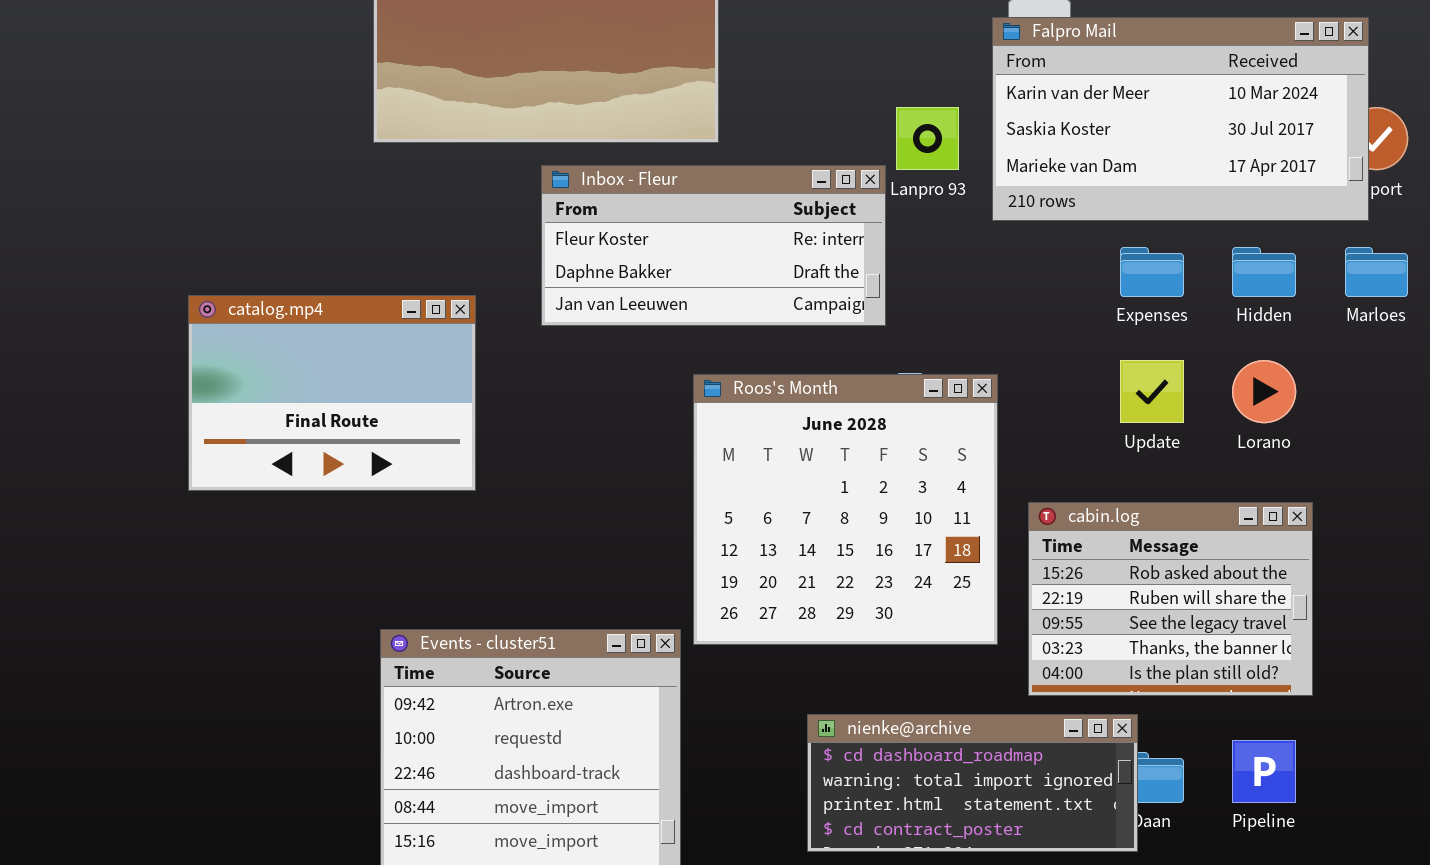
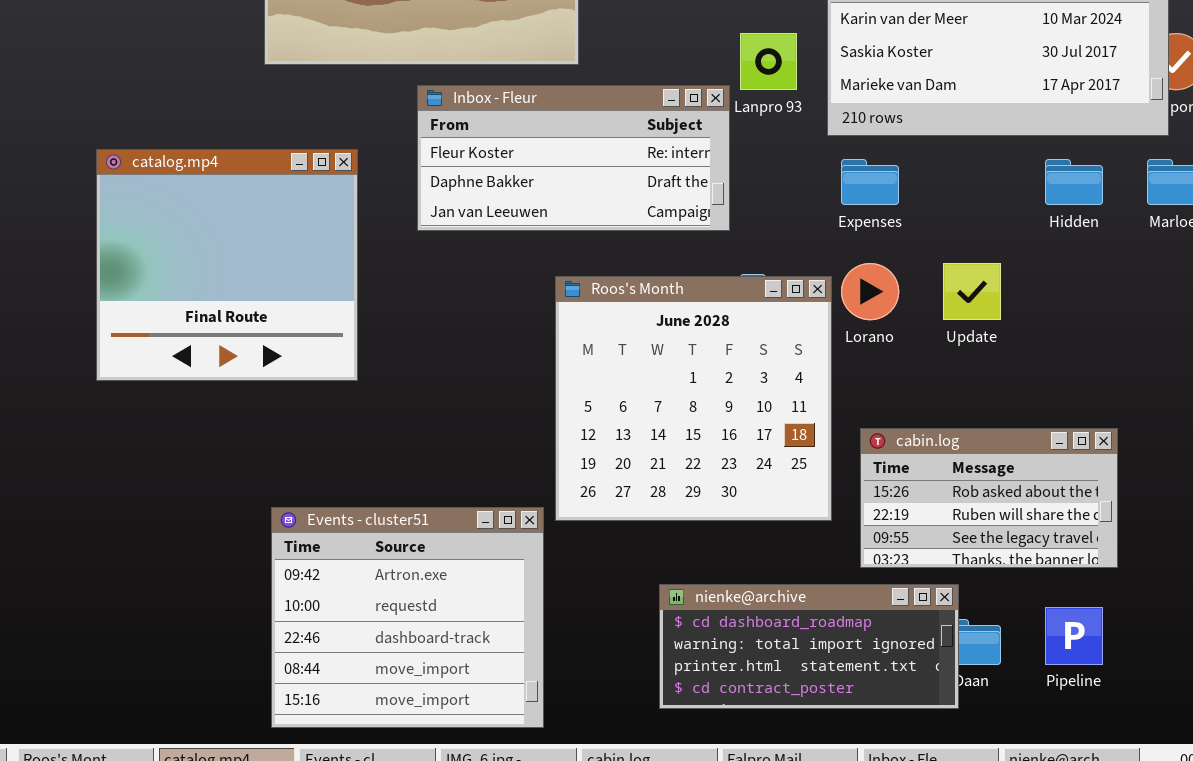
Expenses: [1120,247,1184,297] -> [841,159,899,205], moved
catalog.mp4: [188,295,476,491] -> [96,149,358,381], resized
Lorano: [1232,360,1296,423] -> [841,263,899,320], moved
cabin.log: [1028,502,1313,696] -> [860,428,1118,568], resized

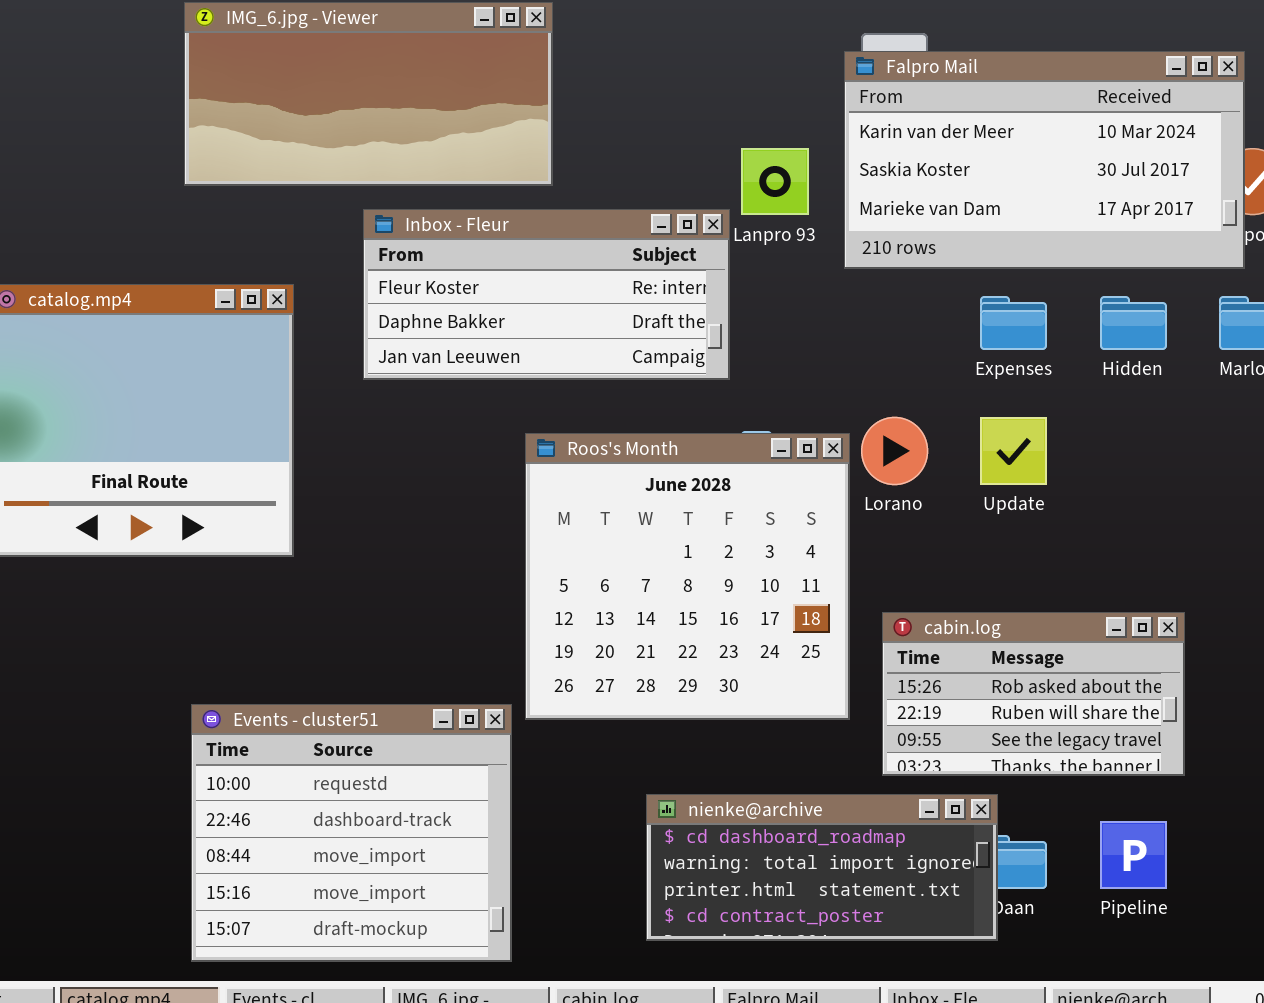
Expenses: [841,159,899,205] -> [980,296,1047,350], moved
Events - cluster51: [271,507,544,728] -> [191,704,512,962], scrolled down 1 row

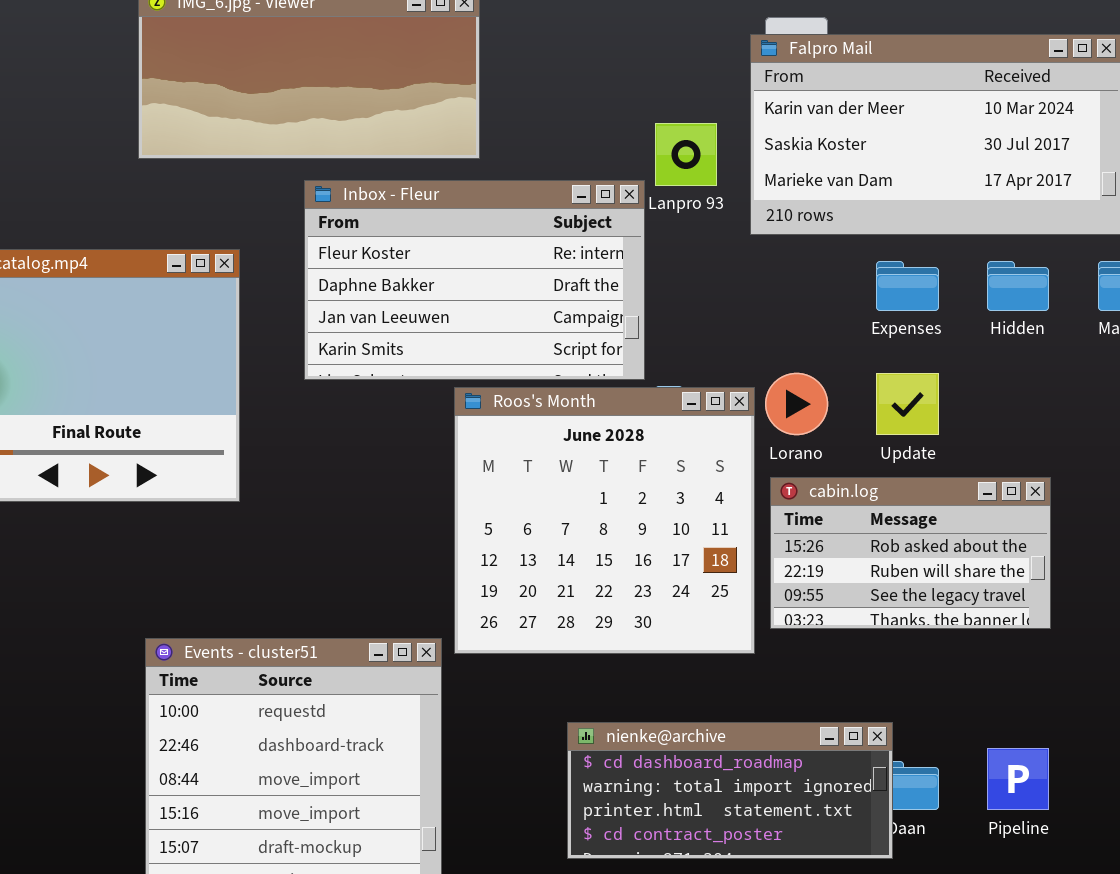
Inbox - Fleur: [363,209,730,380] -> [304,180,645,380], resized
cabin.log: [882,612,1185,776] -> [770,477,1051,629], moved

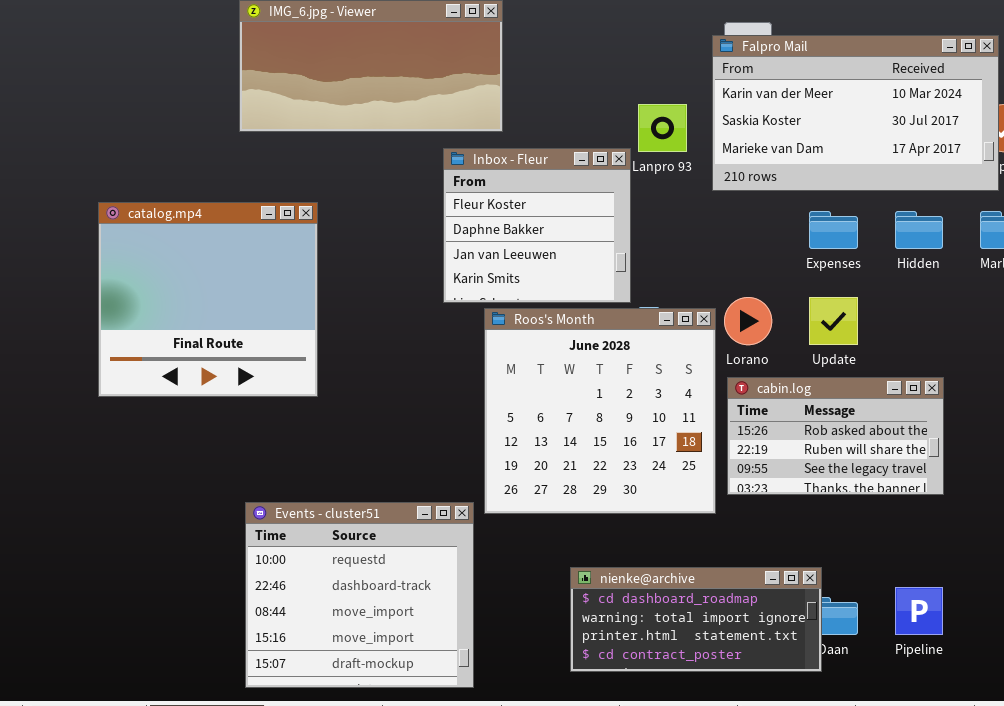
Inbox - Fleur: [304,180,645,380] -> [443,148,631,303], resized

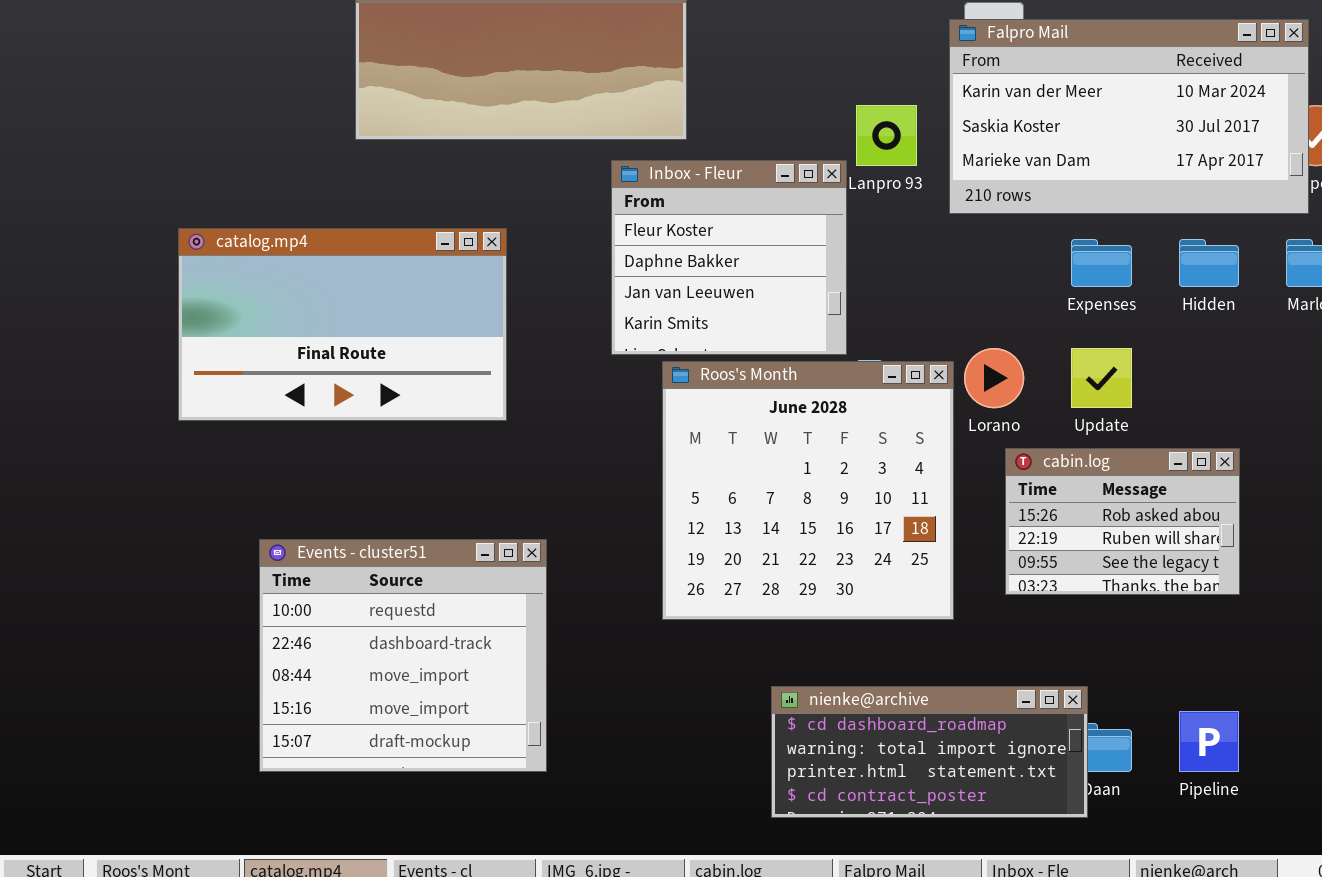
catalog.mp4: [98,202,318,397] -> [178,228,507,421], resized
cabin.log: [727,377,944,495] -> [1005,448,1240,595], resized
Events - cluster51: [245,502,474,688] -> [259,539,547,772], moved

